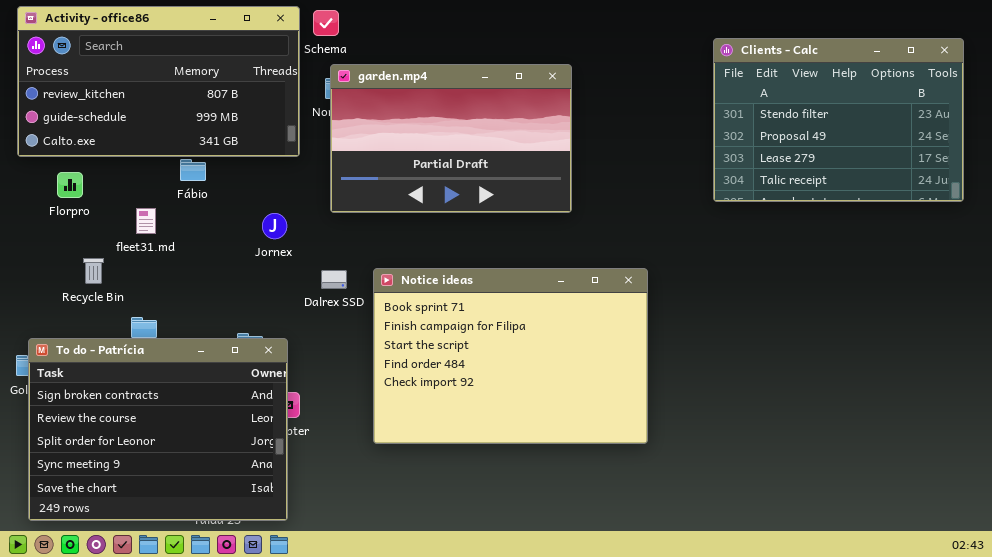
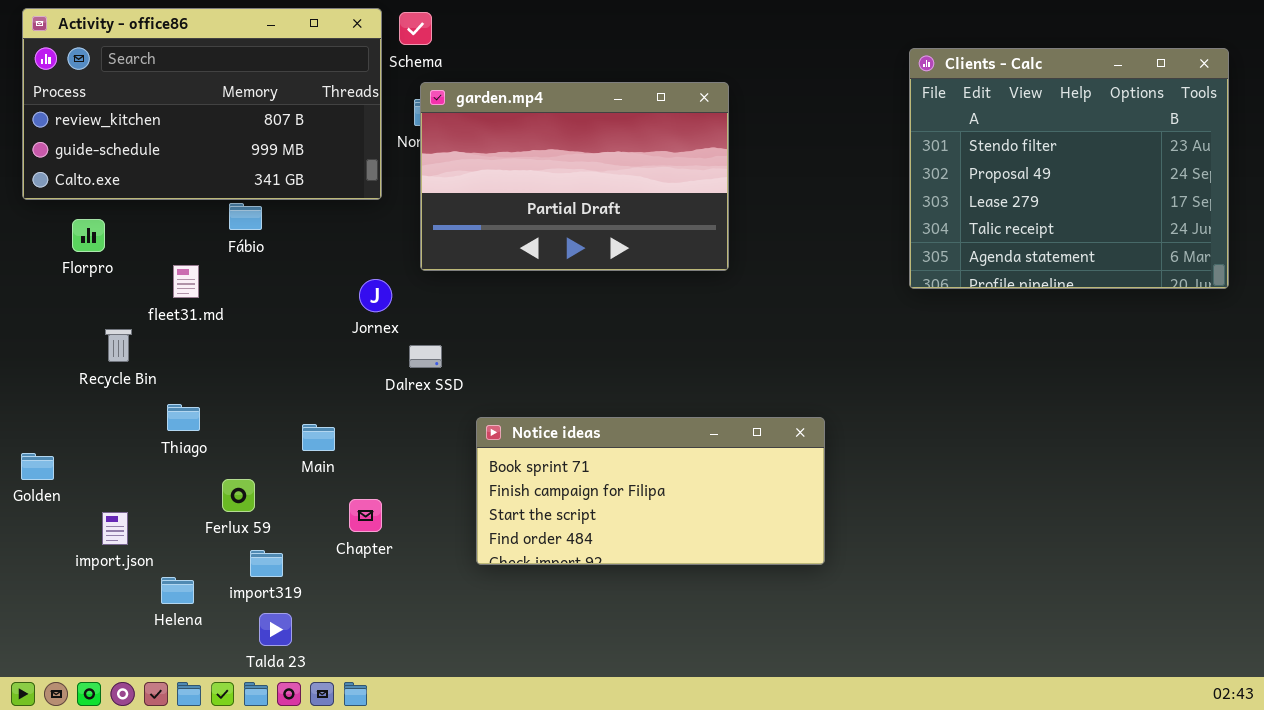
Clients - Calc: [713,38,964,202] -> [909,48,1229,289], resized
Jornex: [262,213,287,239] -> [359,279,392,312], moved
Notice ideas: [373,268,648,444] -> [476,417,825,565], resized
To do - Patrícia: [28,338,288,521] -> none, closed

